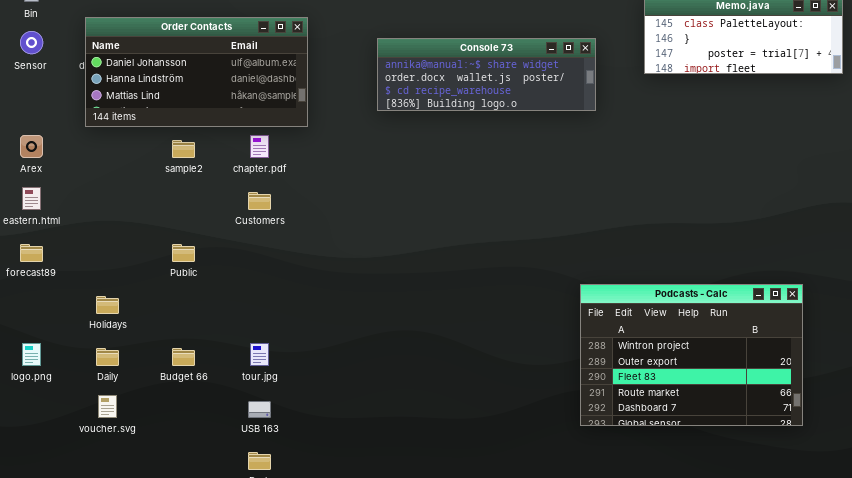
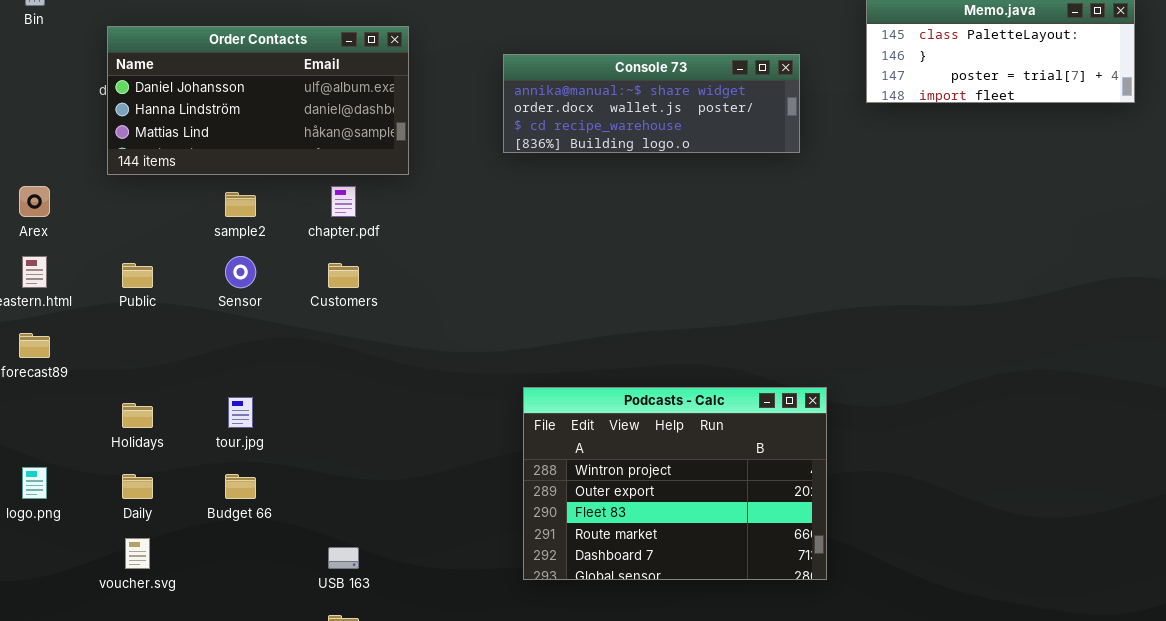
Sensor: [20,31,43,54] -> [225,256,256,288], moved
Public: [172,244,195,262] -> [122,263,153,288], moved
Podcasts - Calc: [580,284,803,426] -> [523,387,827,580], moved
tour.jpg: [250,343,269,366] -> [228,397,253,428], moved

